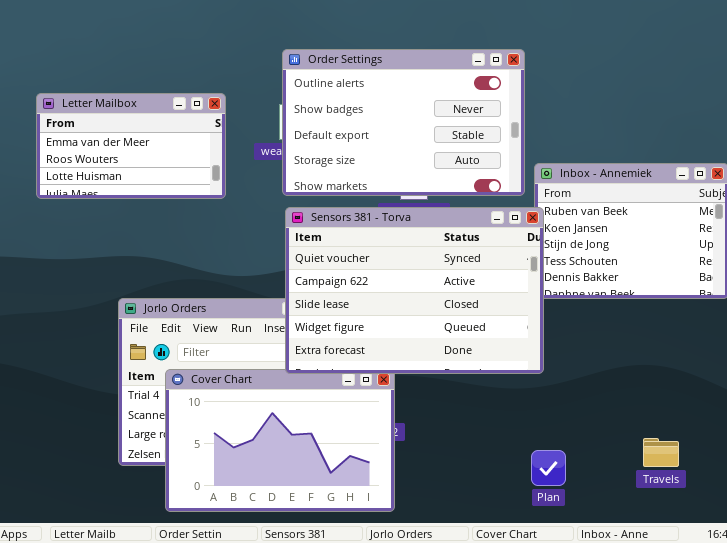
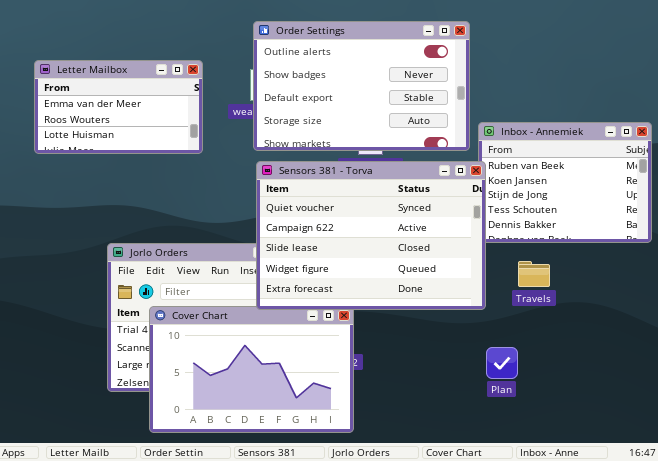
Travels: [643,438,679,467] -> [518,261,550,287], moved
Plan: [531,450,566,486] -> [486,347,518,379], moved

